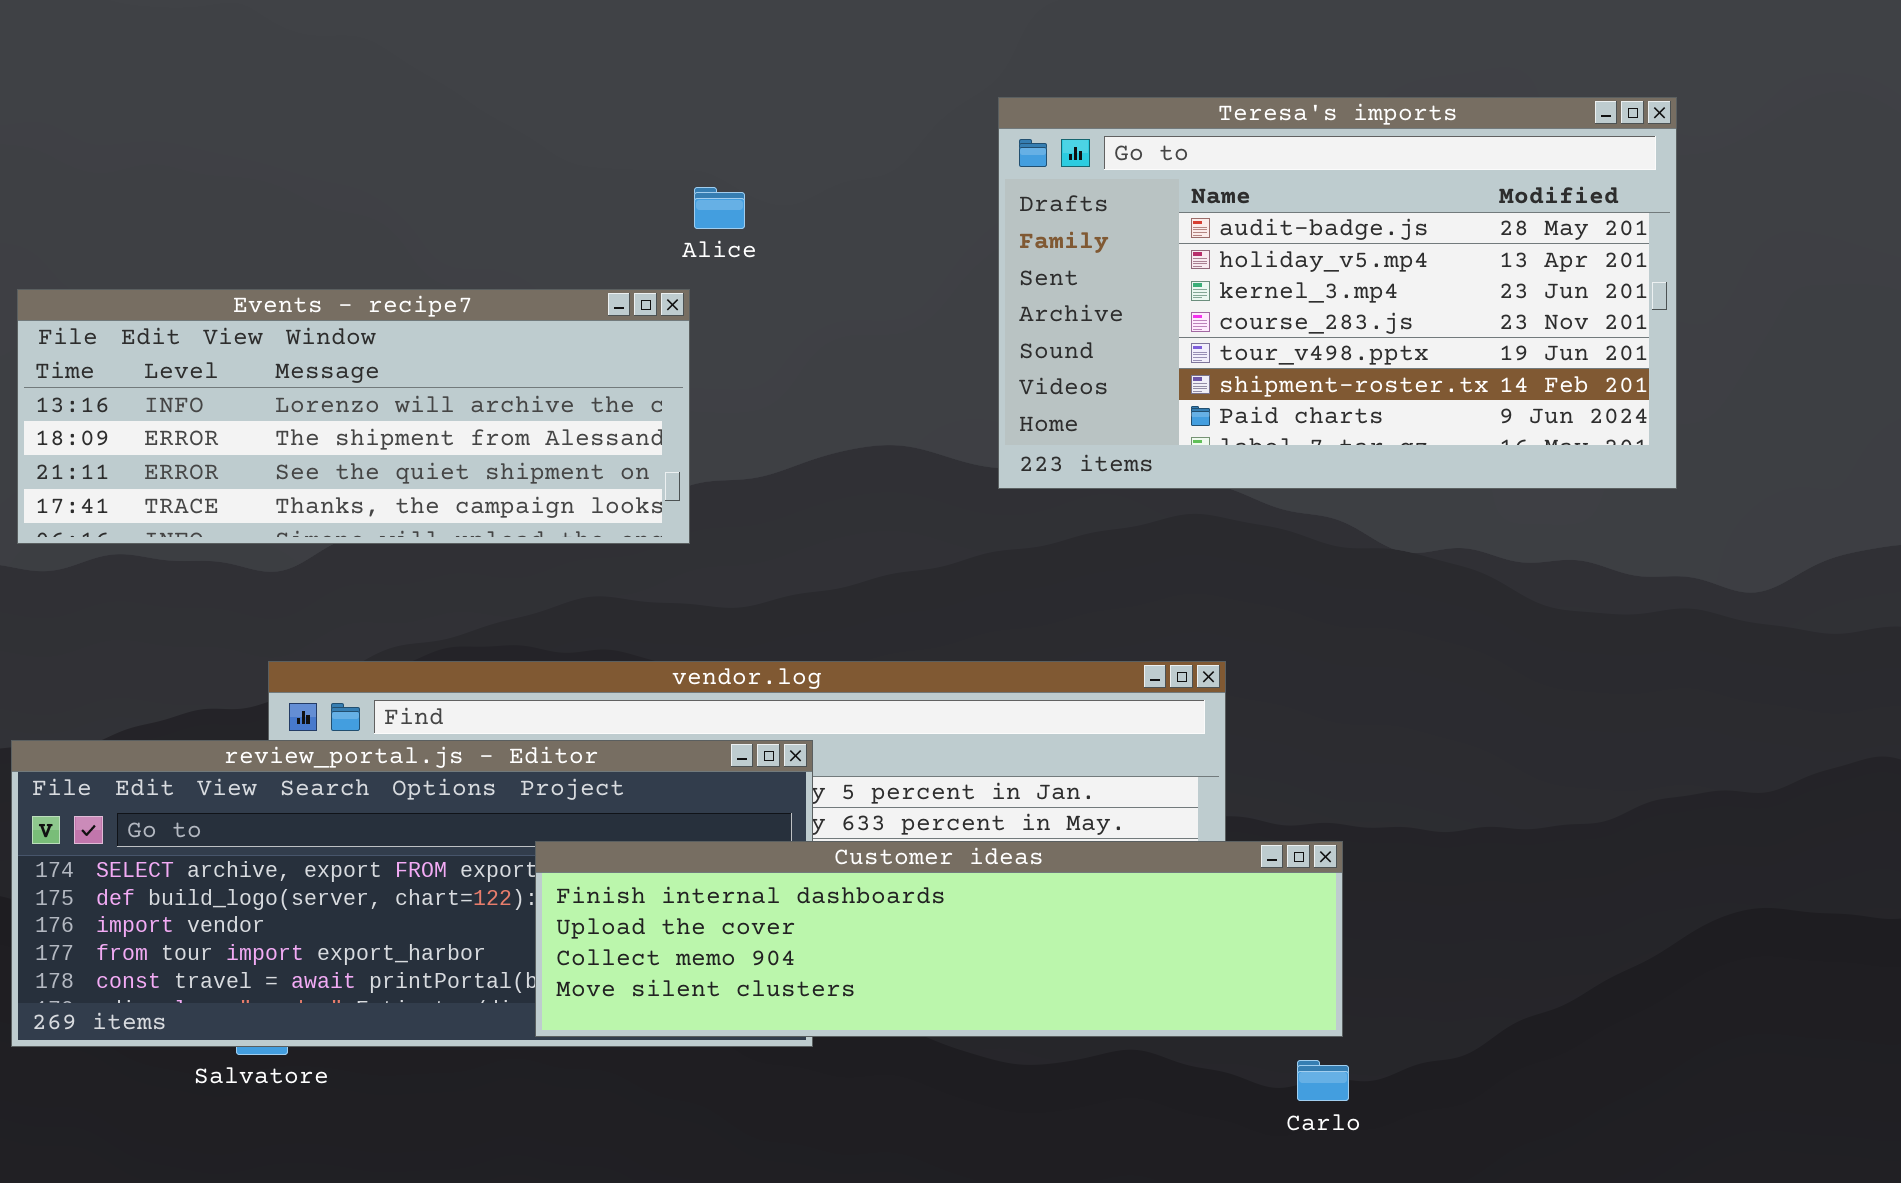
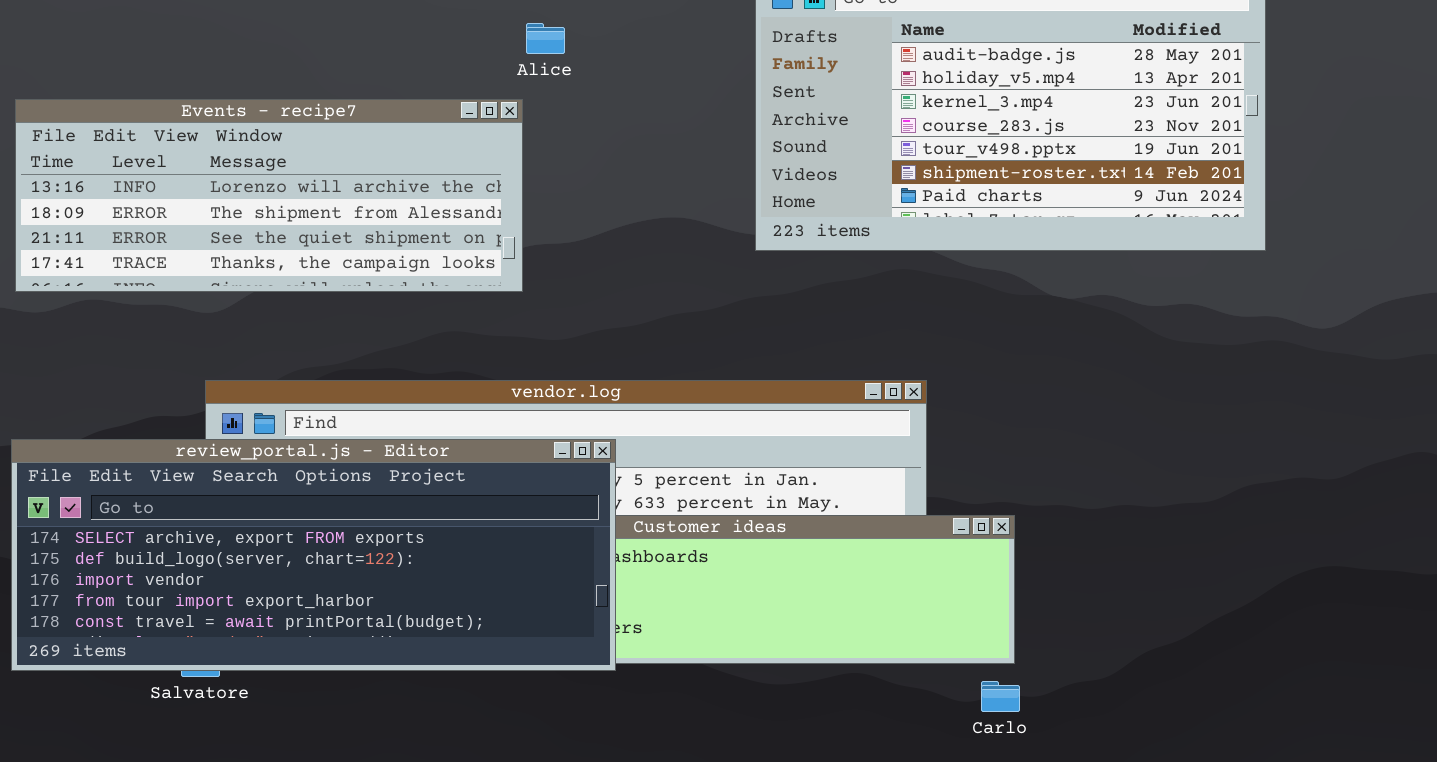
review_portal.js - Editor: [11,740,813,1047] -> [11,439,616,671], raised

